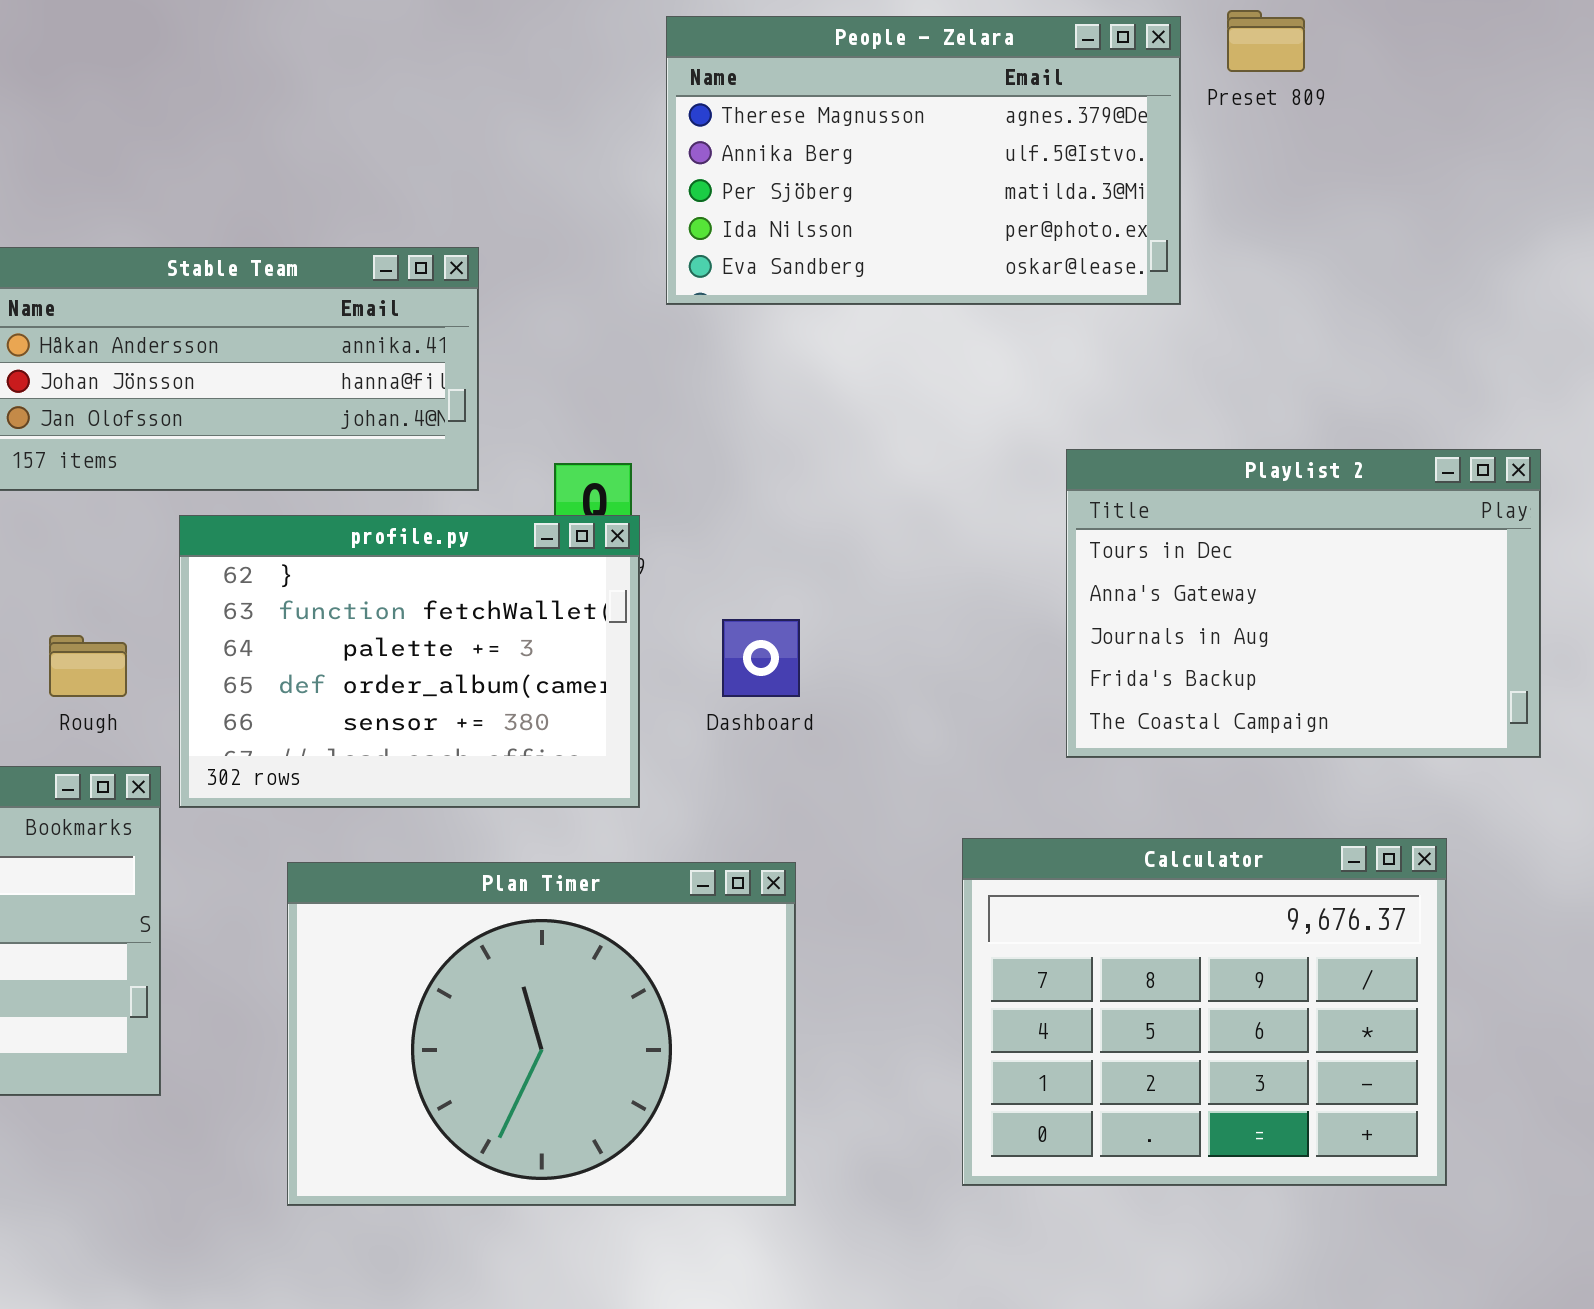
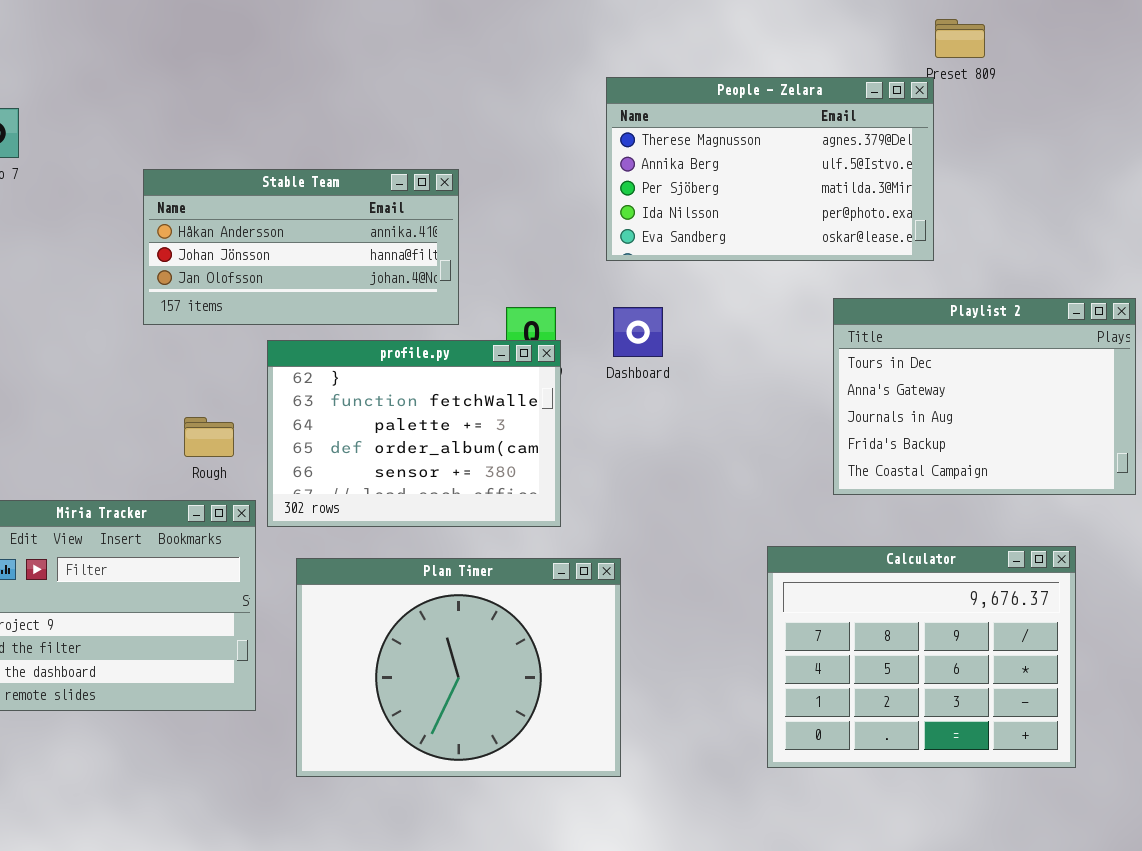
People - Zelara: [666,16,1181,305] -> [606,77,934,261], moved
Dashboard: [722,619,800,697] -> [613,307,663,357], moved
Plan Timer: [287,862,796,1206] -> [296,558,621,777], moved

